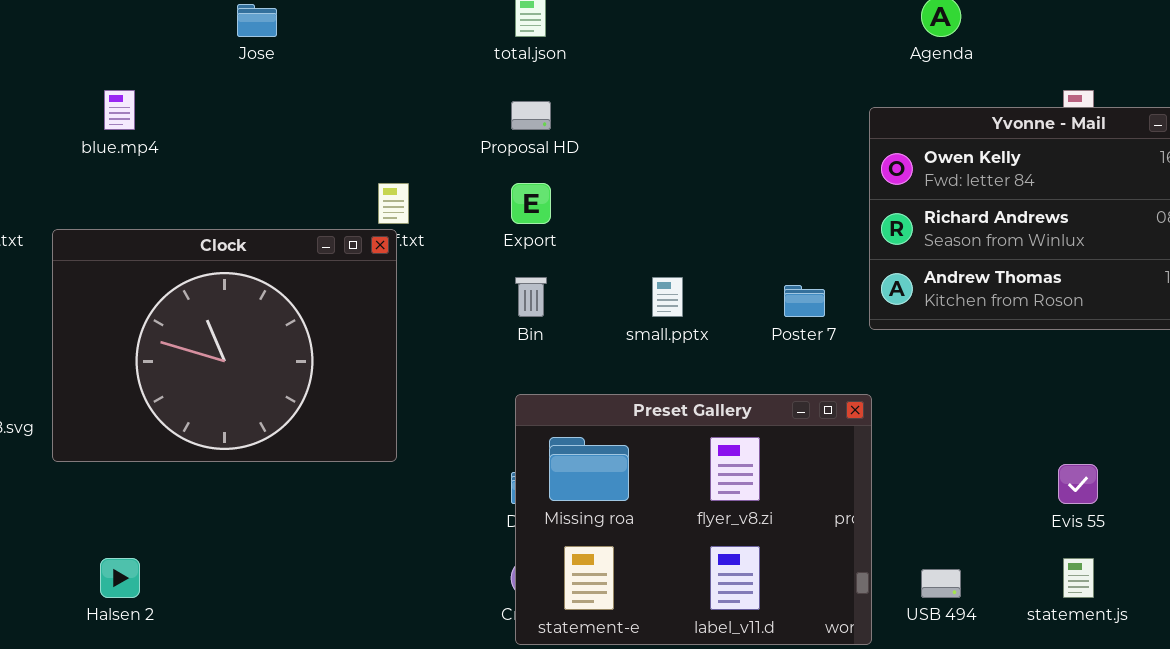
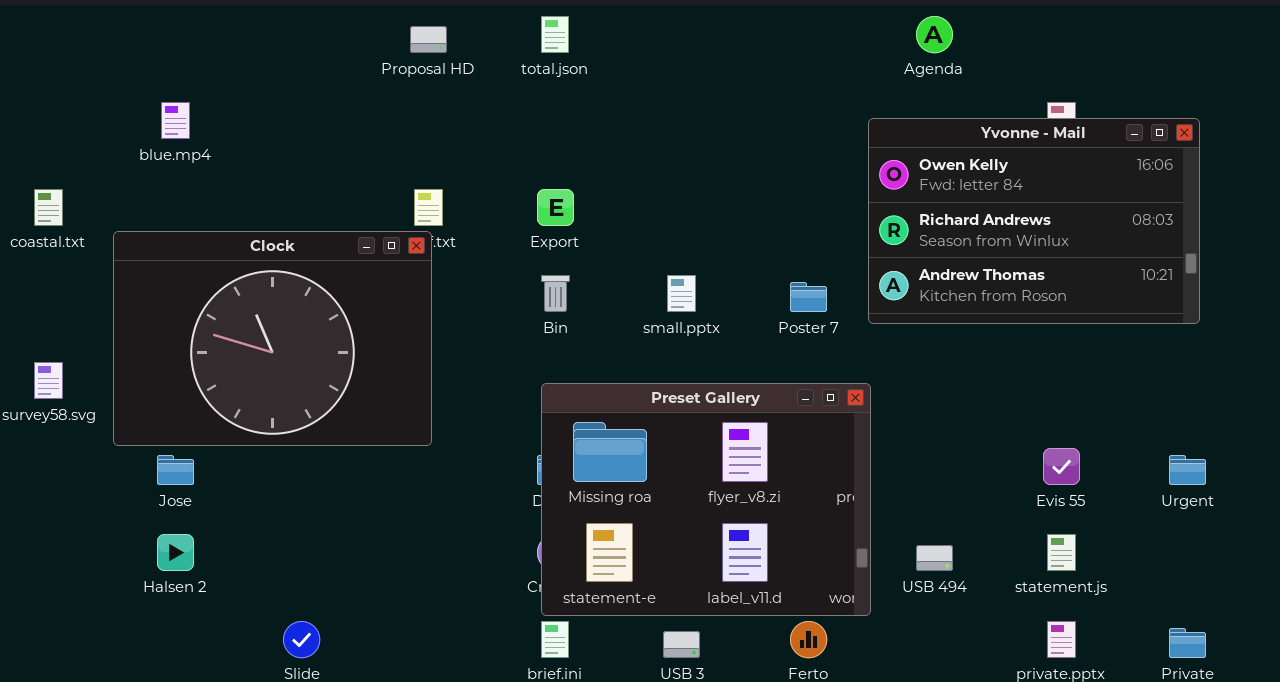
Jose: [237,4,277,37] -> [157,455,194,485], moved
Proposal HD: [511,101,551,130] -> [410,26,447,53], moved

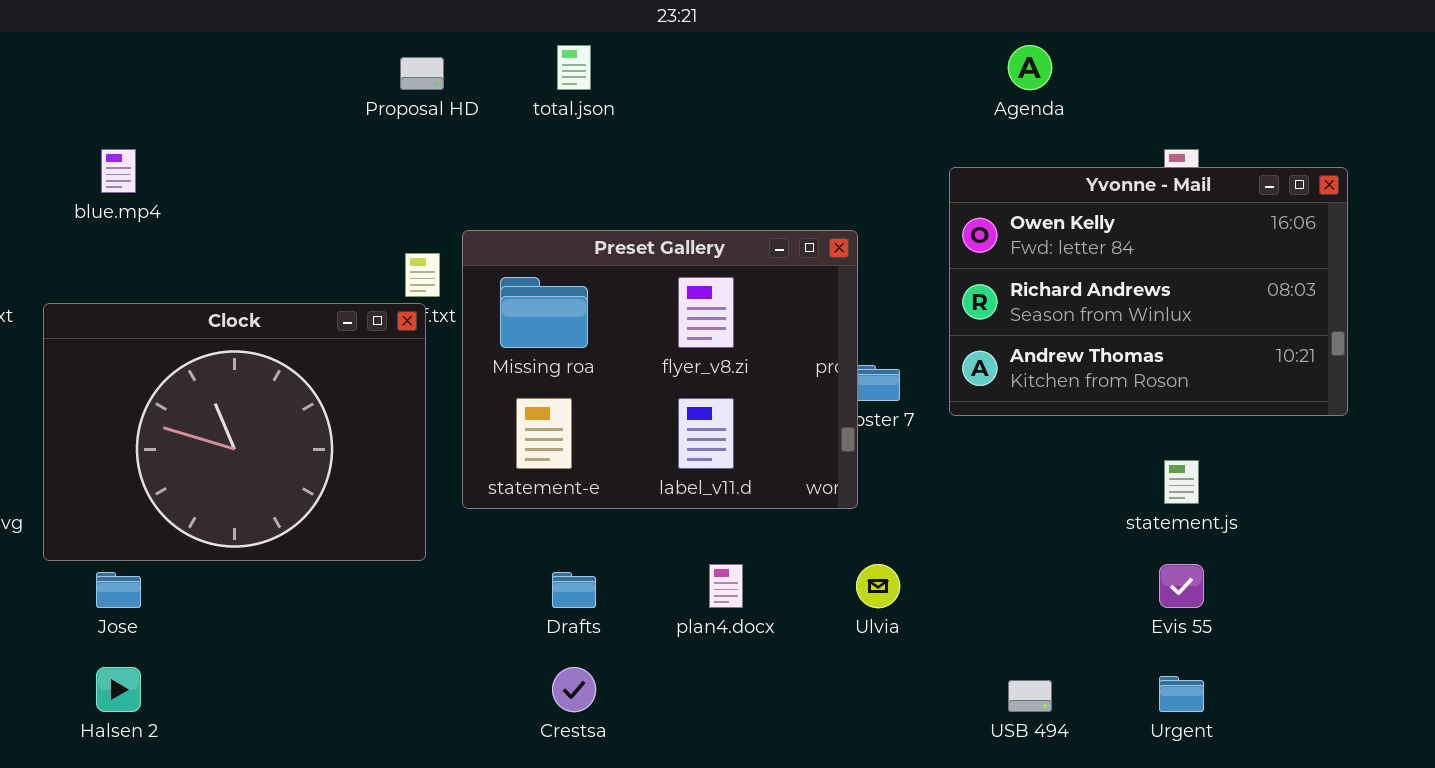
Preset Gallery: [541,383,871,616] -> [462,230,858,509], moved
Urgent: [1169,455,1206,485] -> [1159,676,1204,712], moved
statement.js: [1047,534,1076,571] -> [1164,460,1199,504], moved

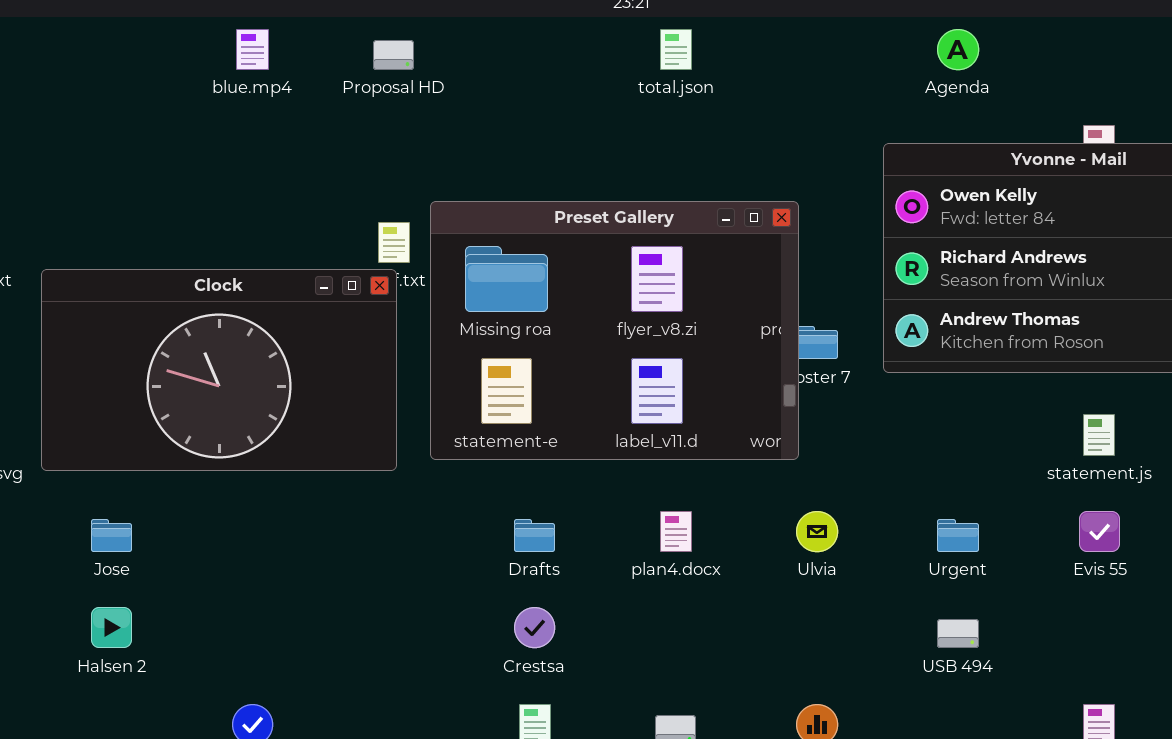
total.json: [557,45,591,90] -> [660,29,692,70], moved
blue.mp4: [101,149,136,193] -> [236,29,269,70], moved
Clock: [43,303,426,561] -> [41,269,397,471], resized
Urgent: [1159,676,1204,712] -> [937,519,979,552], moved

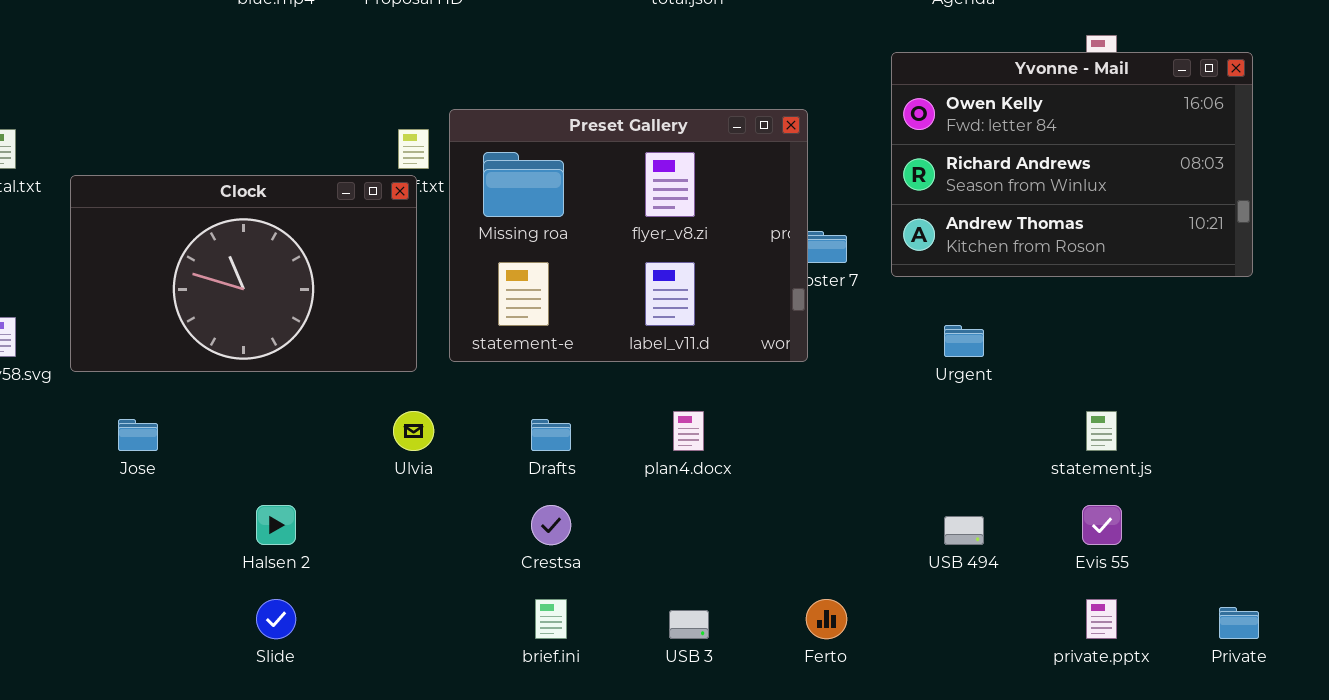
statement.js: [1083,414,1115,456] -> [1086,411,1117,451], moved
Ulvia: [796,511,838,552] -> [393,411,434,451], moved
Evis 55: [1079,511,1120,552] -> [1082,505,1122,545], moved
Urgent: [937,519,979,552] -> [944,325,984,357], moved
Halsen 2: [91,607,132,648] -> [256,505,296,545], moved

